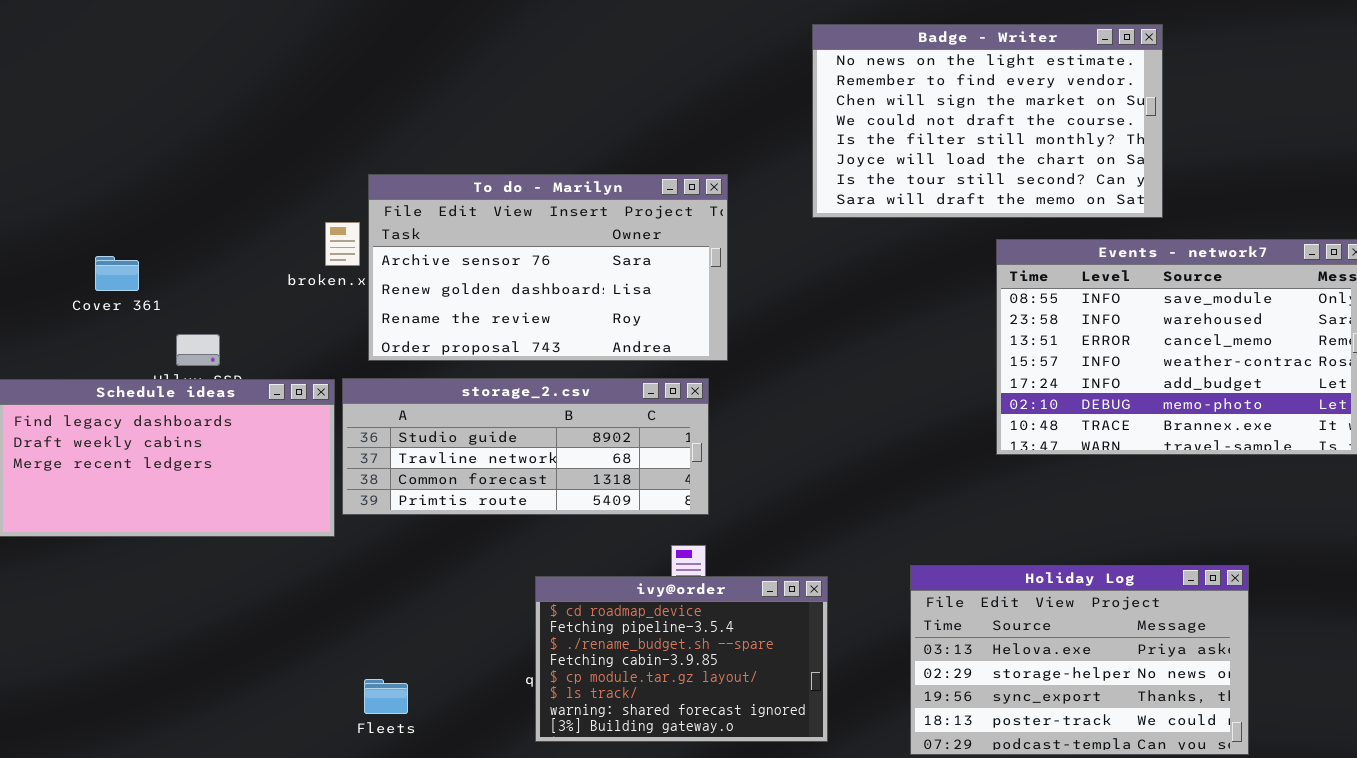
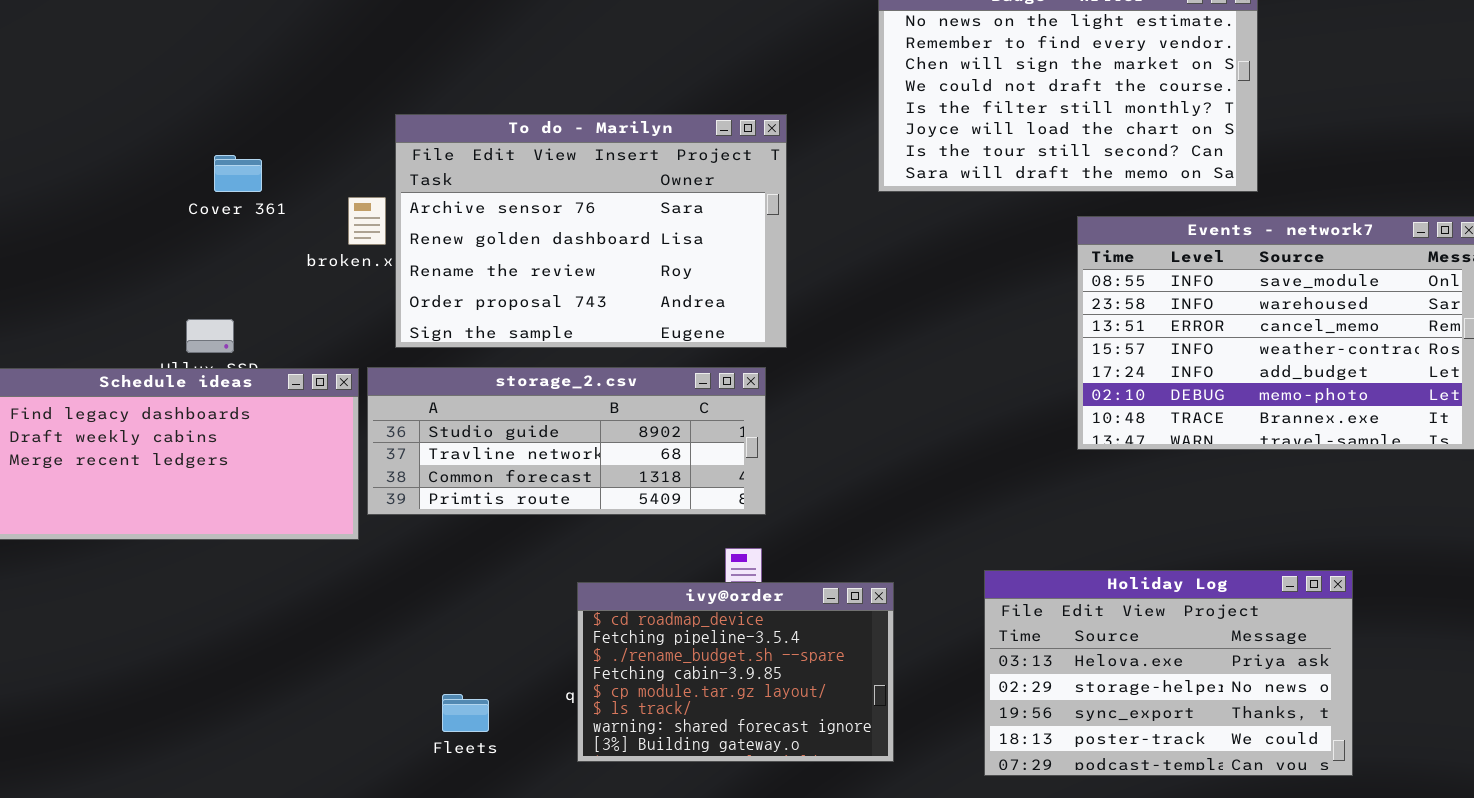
To do - Marilyn: [368,174,728,361] -> [395,114,787,348], resized
Cover 361: [95,256,139,291] -> [214,155,262,192], moved
Fleets: [364,679,408,714] -> [442,694,489,732], moved

